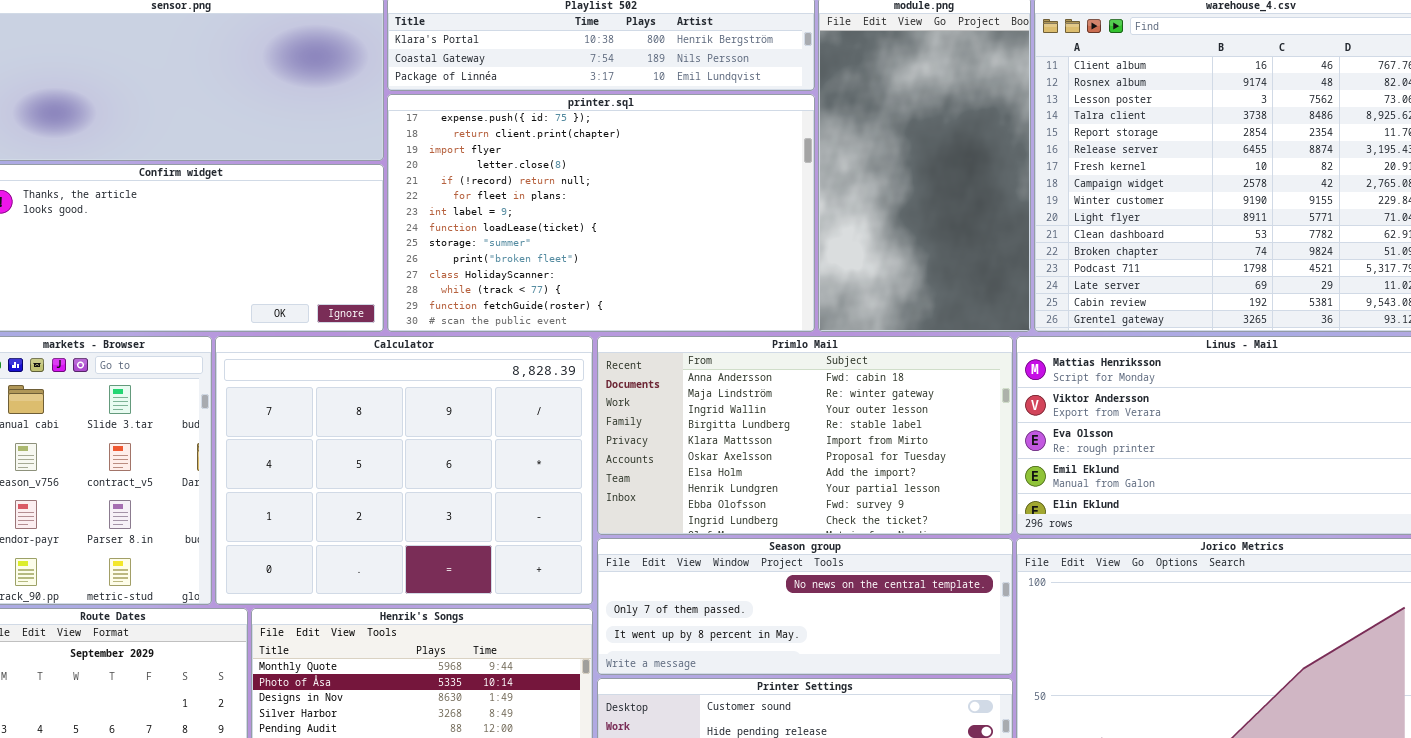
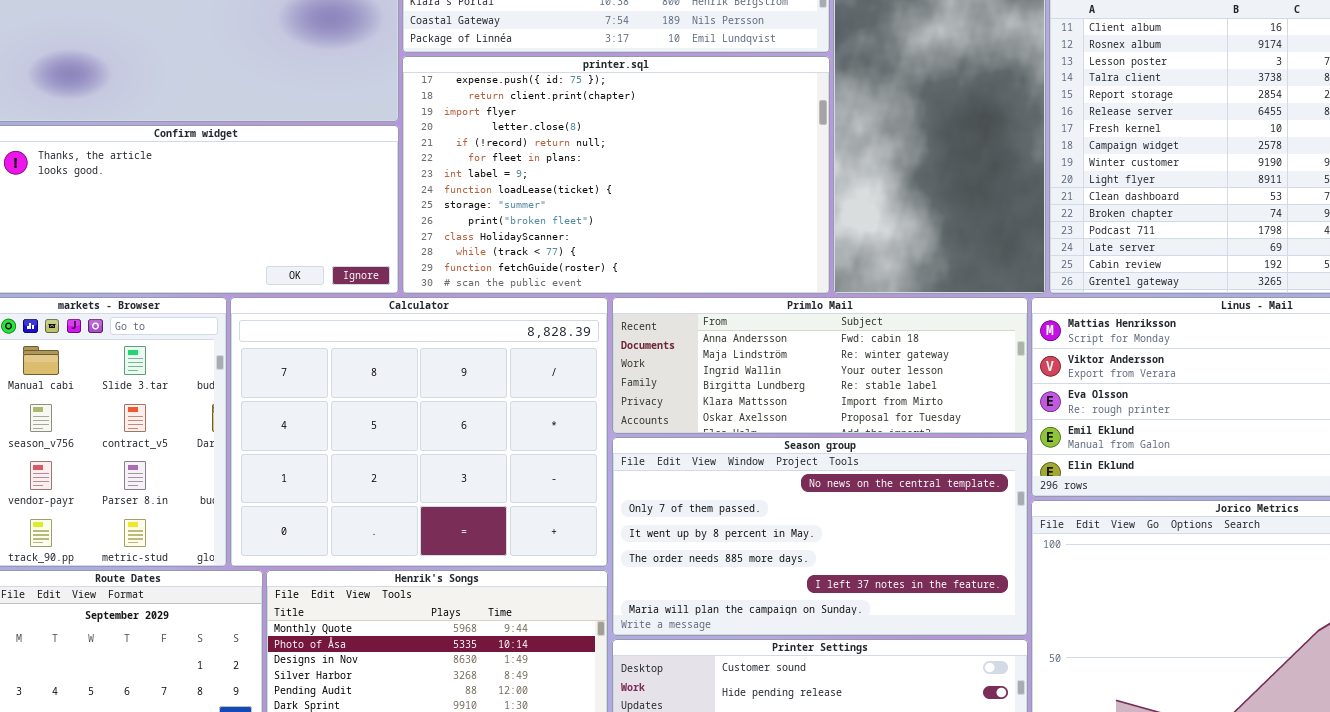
Primlo Mail: [597,336,1013,535] -> [612,297,1028,434], resized
Season group: [597,538,1013,675] -> [612,437,1028,636], resized

